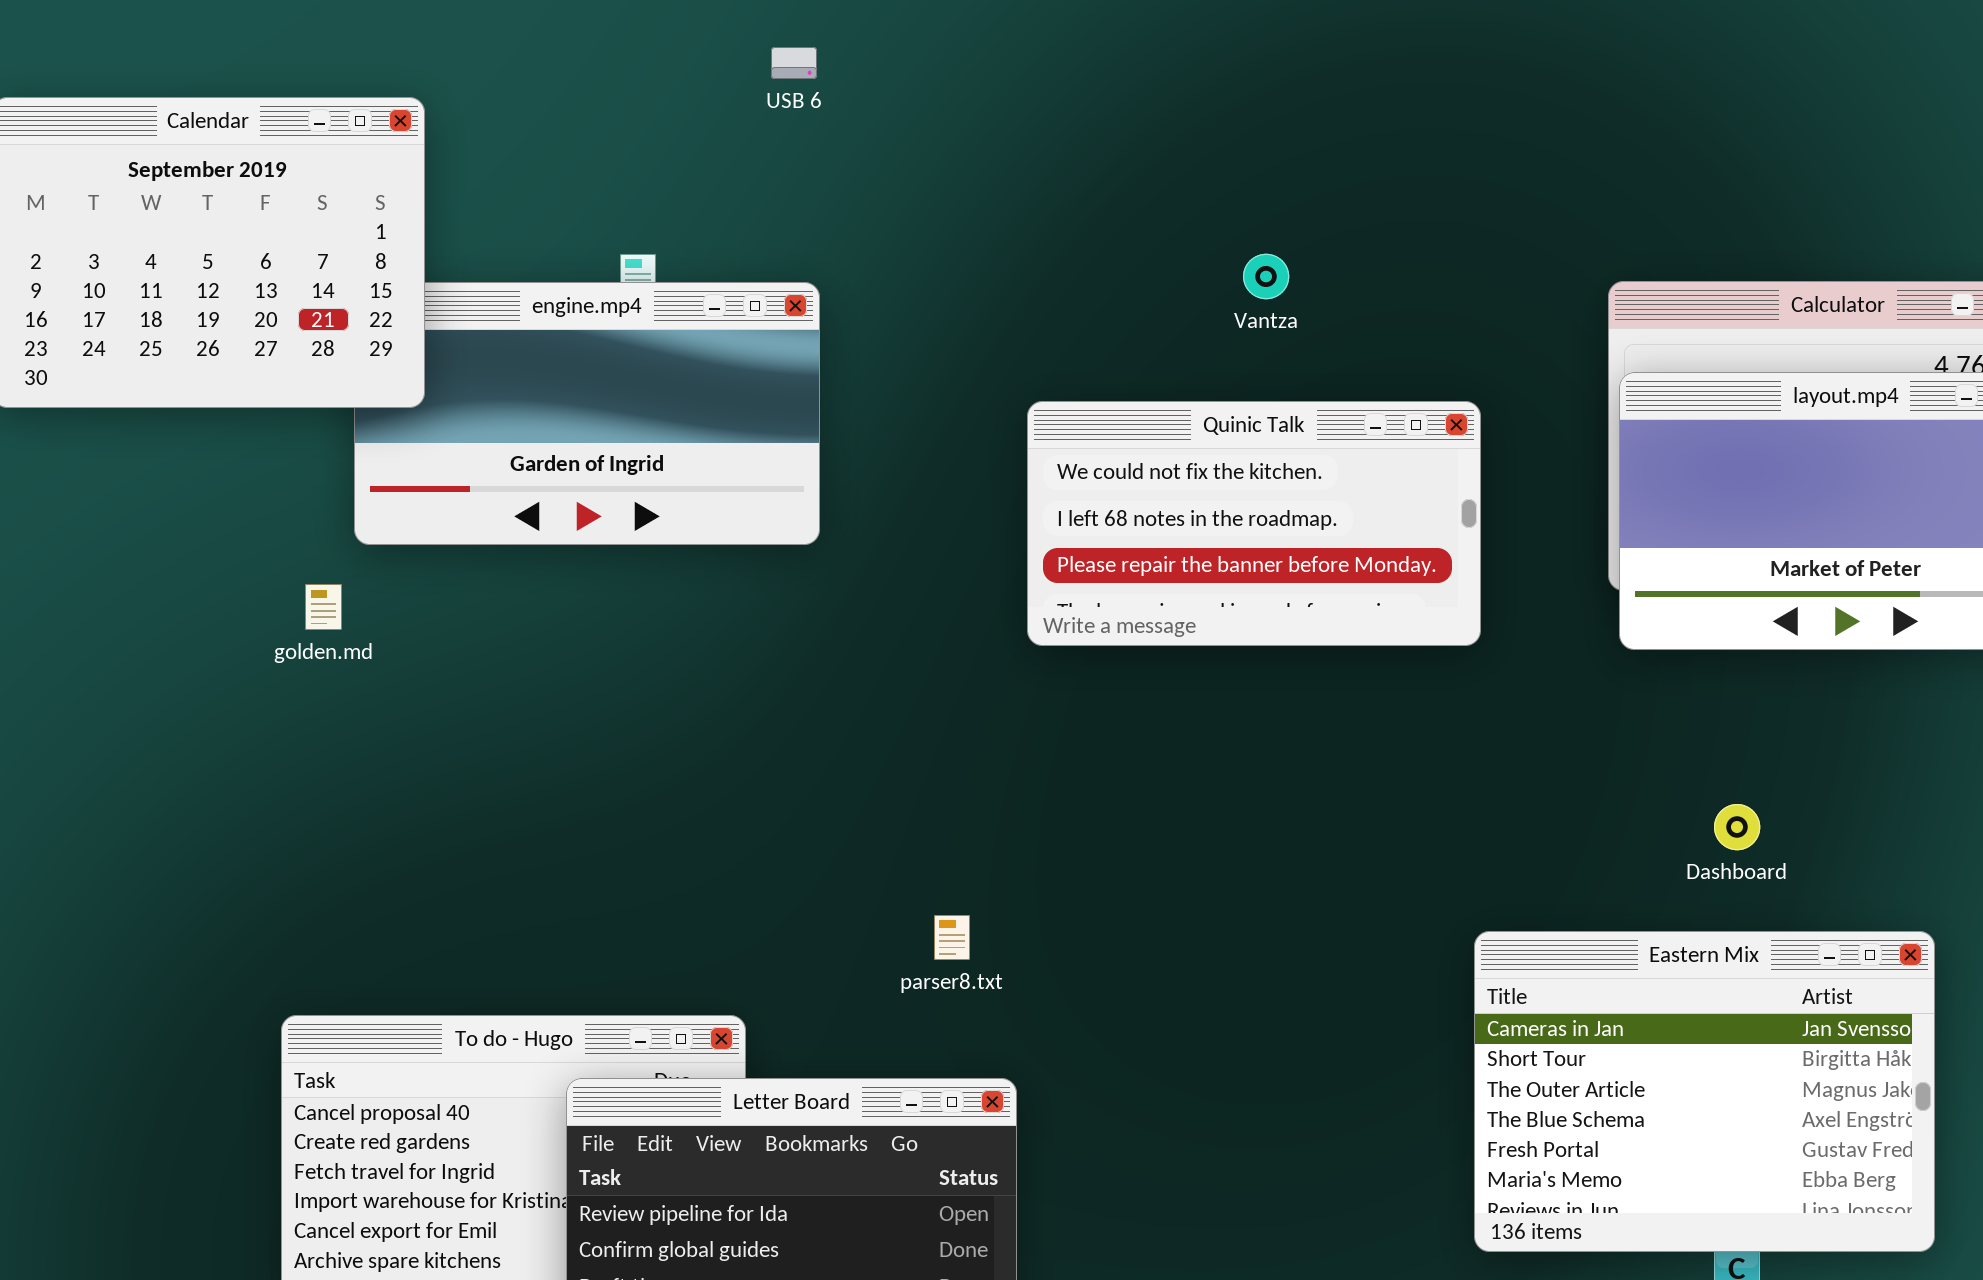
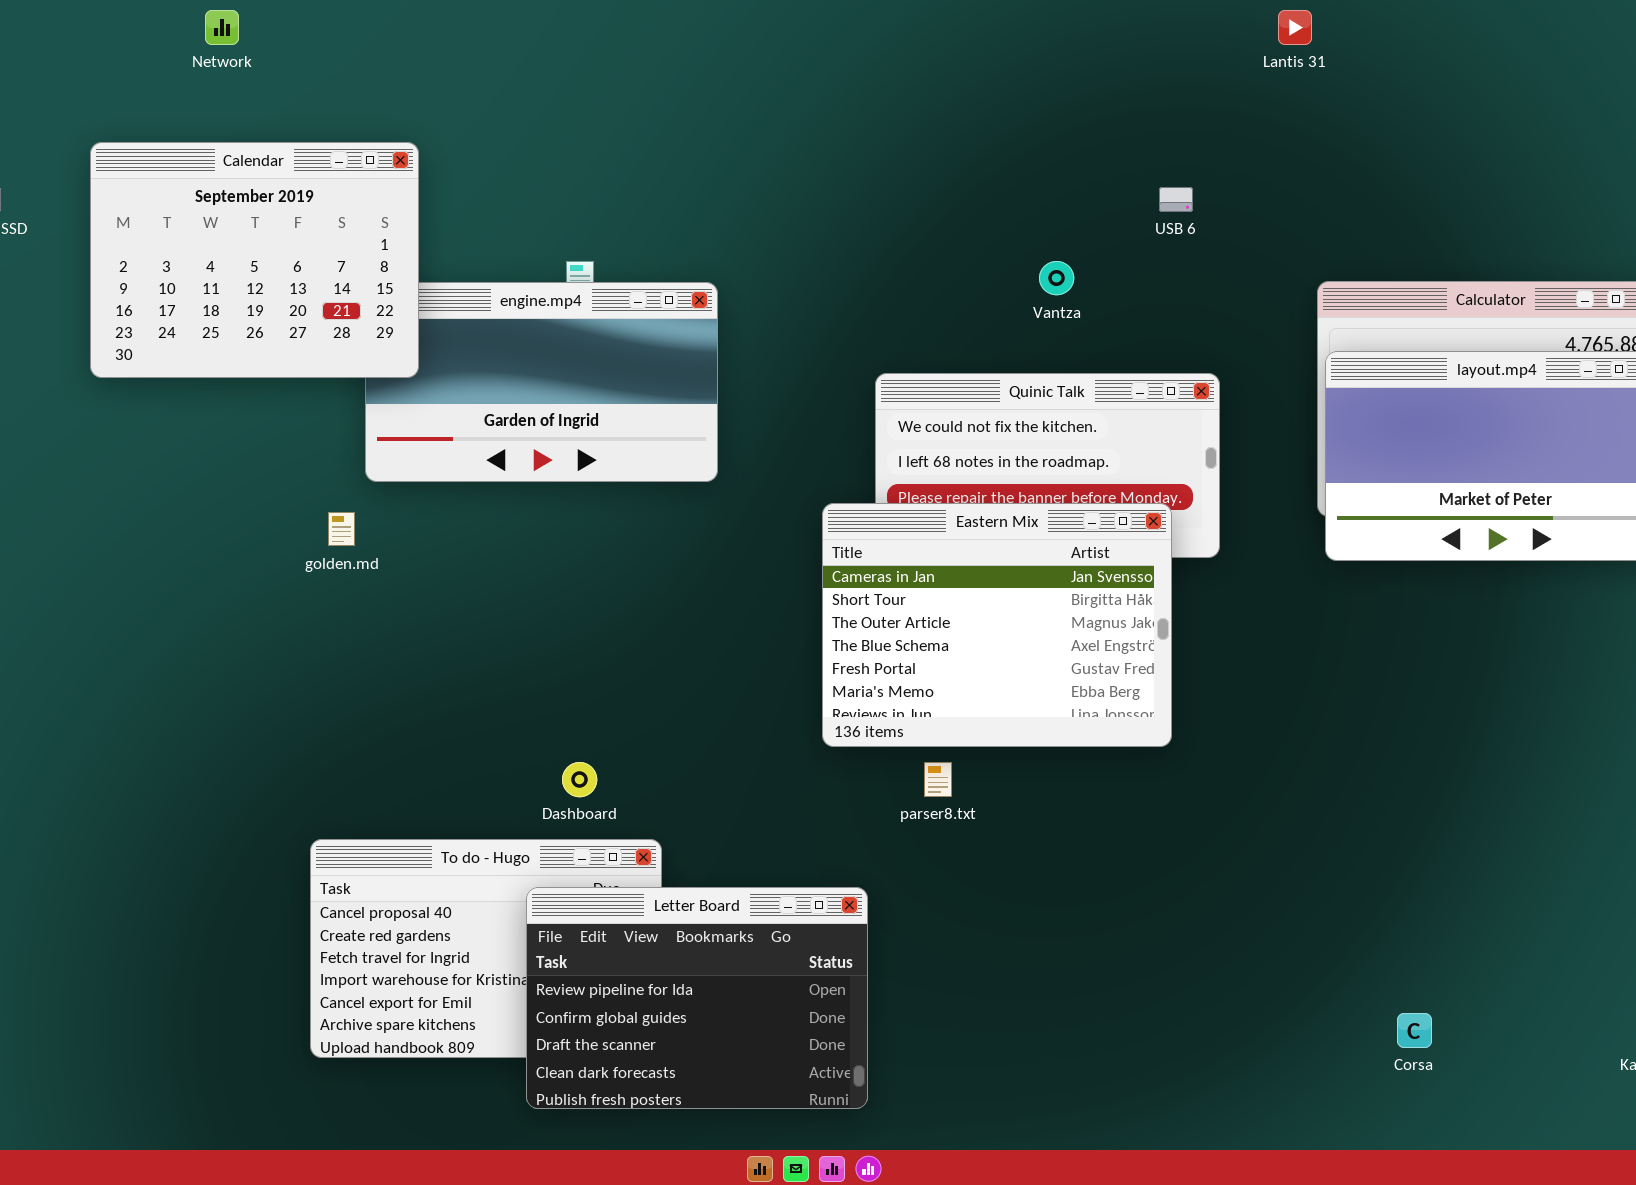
USB 6: [771,47,817,79] -> [1159,187,1193,212], moved
Dashboard: [1714,804,1760,850] -> [562,762,597,797], moved
parser8.txt: [934,915,970,960] -> [924,762,952,797], moved
Eastern Mix: [1474,931,1935,1252] -> [822,503,1172,747], moved

